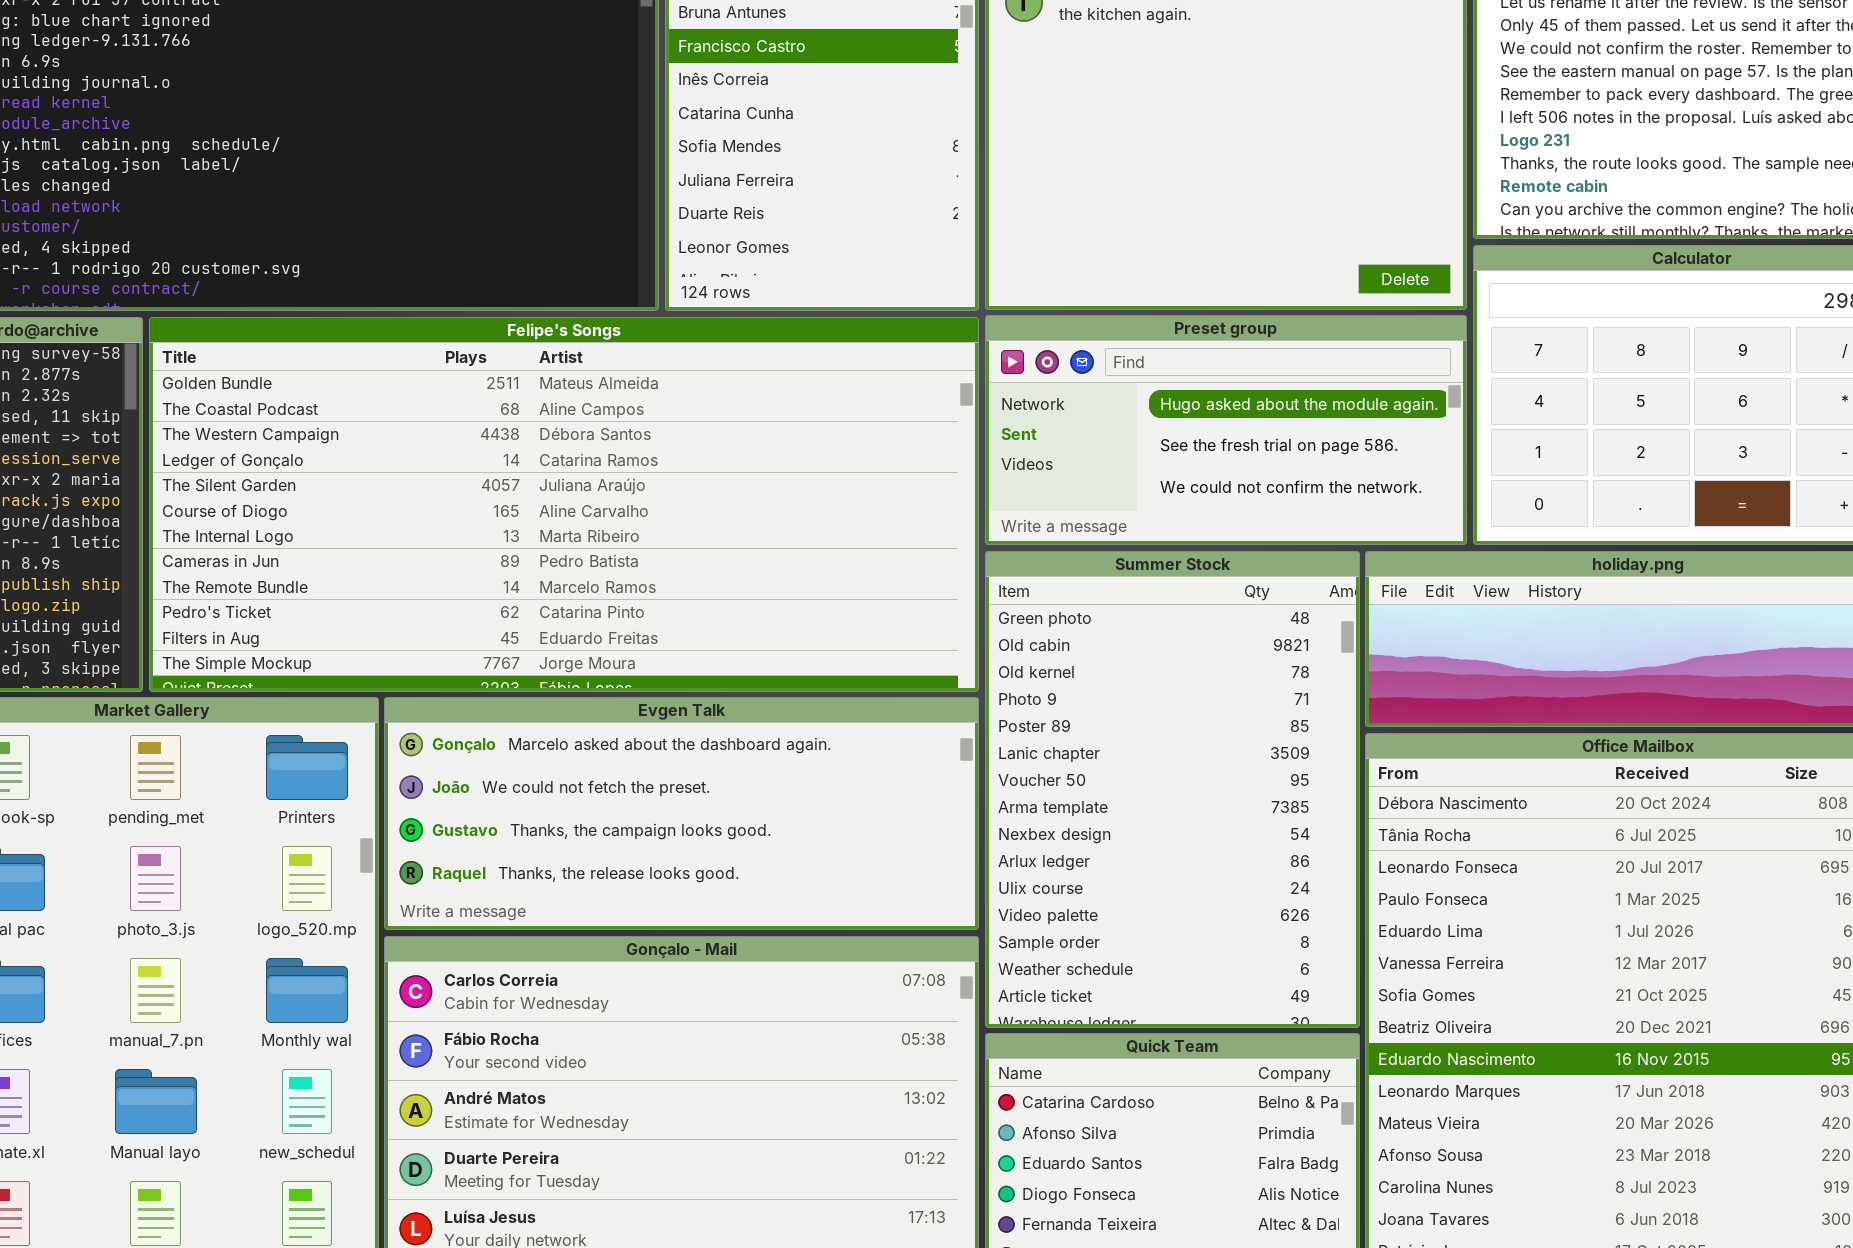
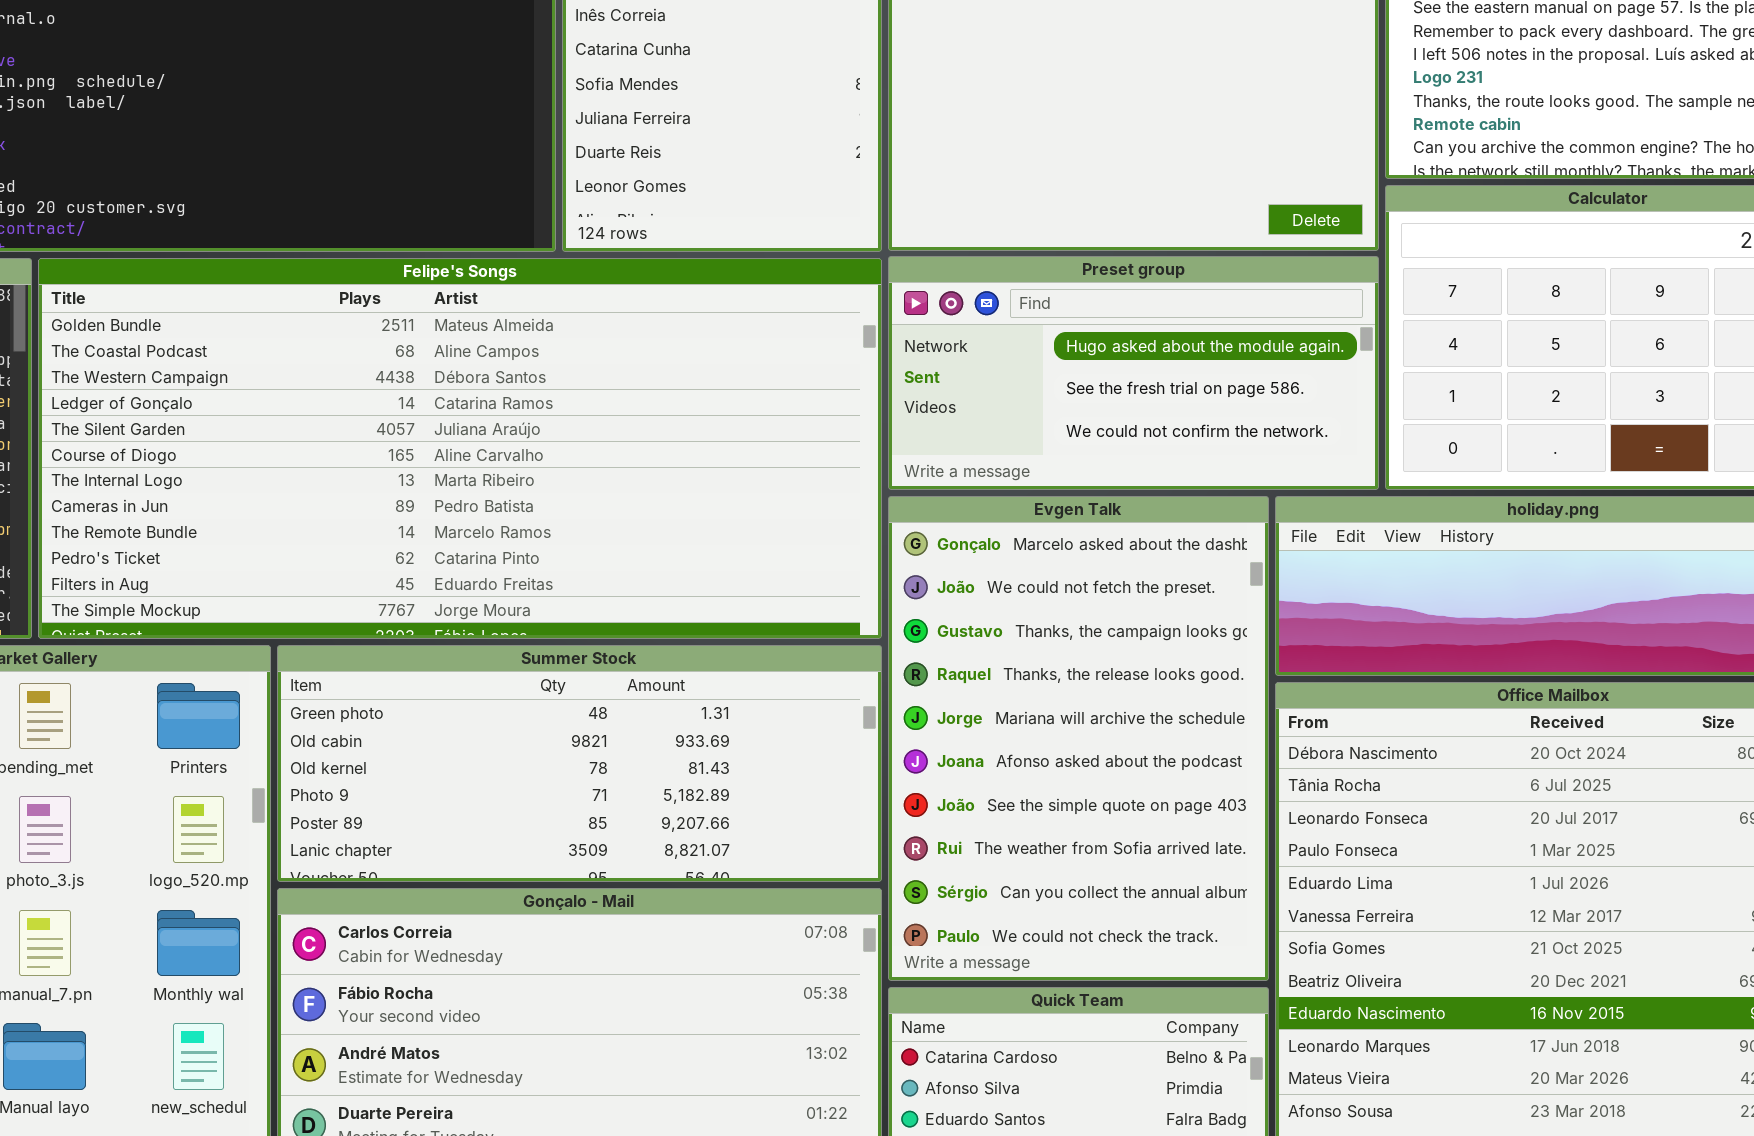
Summer Stock: [985,551,1360,1028] -> [277,645,882,882], moved, resized
Evgen Talk: [384,697,979,930] -> [888,496,1269,981], moved, resized

